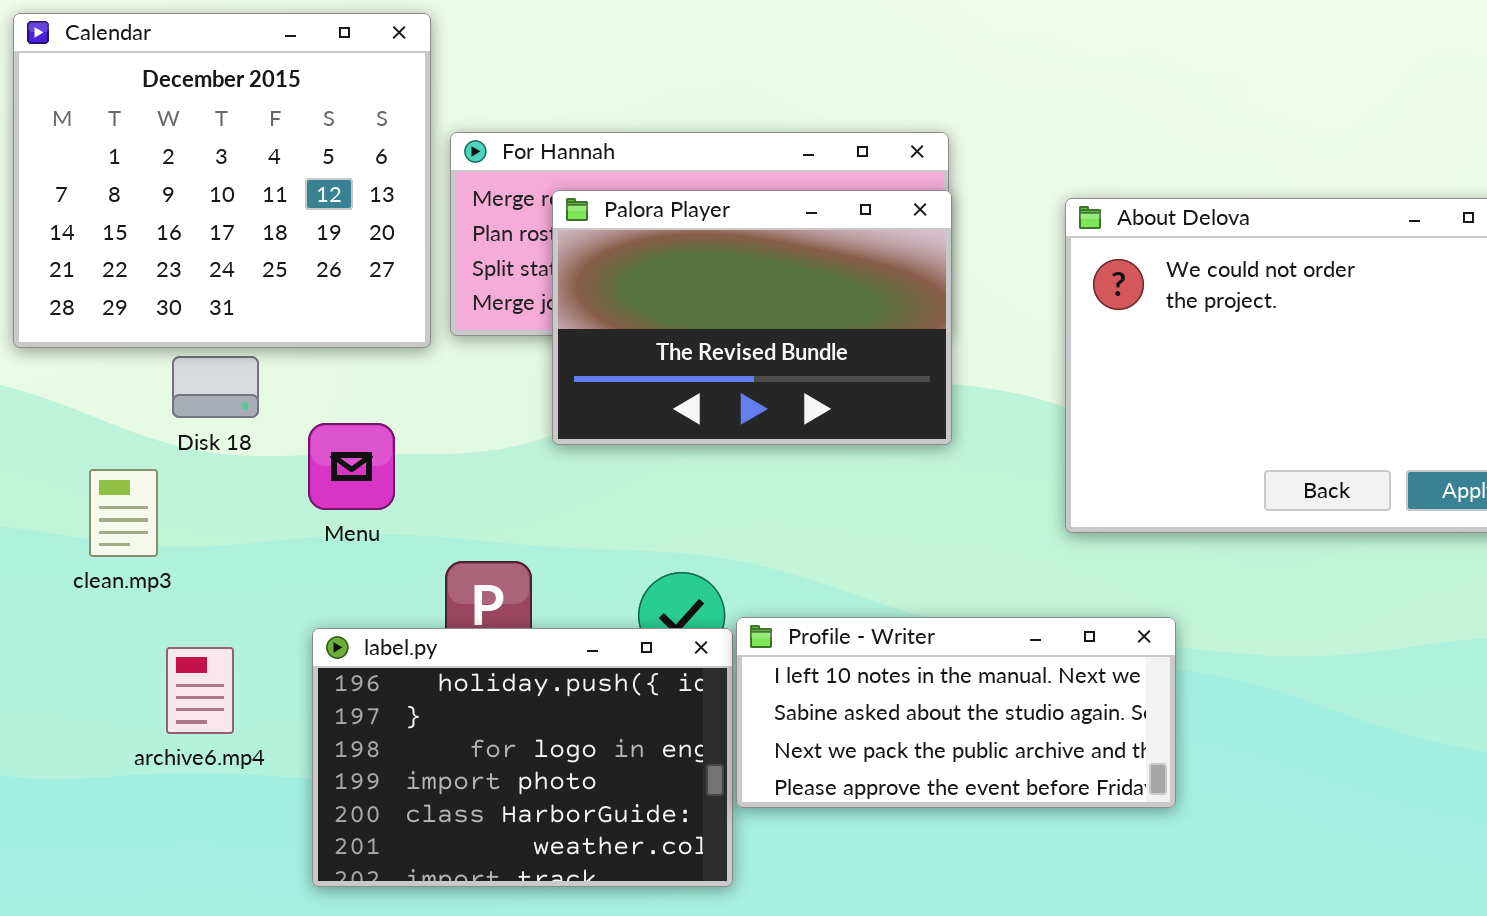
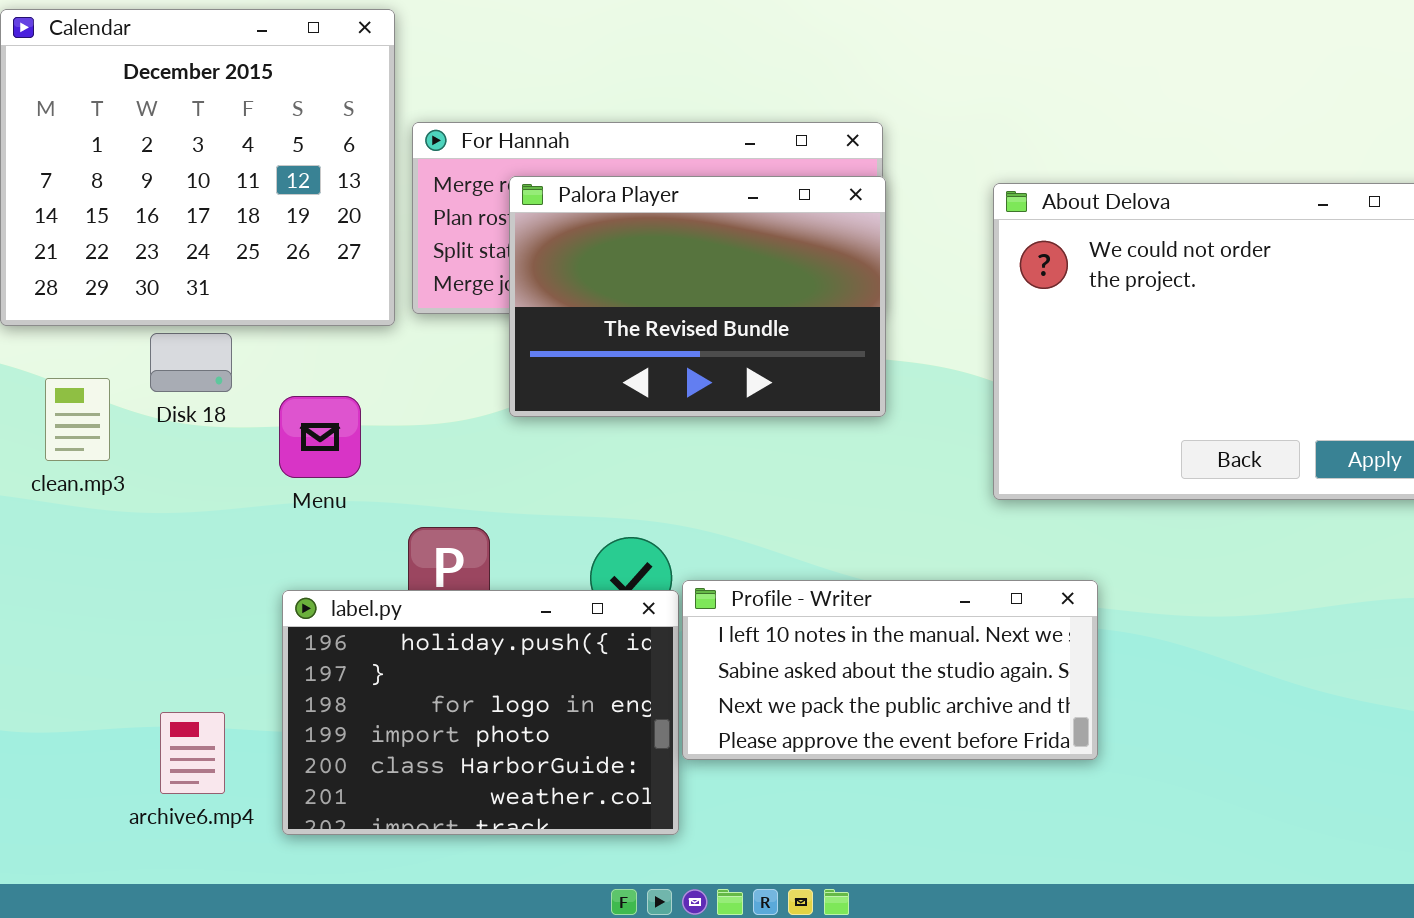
clean.mp3: [89,469,158,557] -> [45,378,110,461], moved
archive6.mp4: [166,647,234,734] -> [160,712,225,794], moved

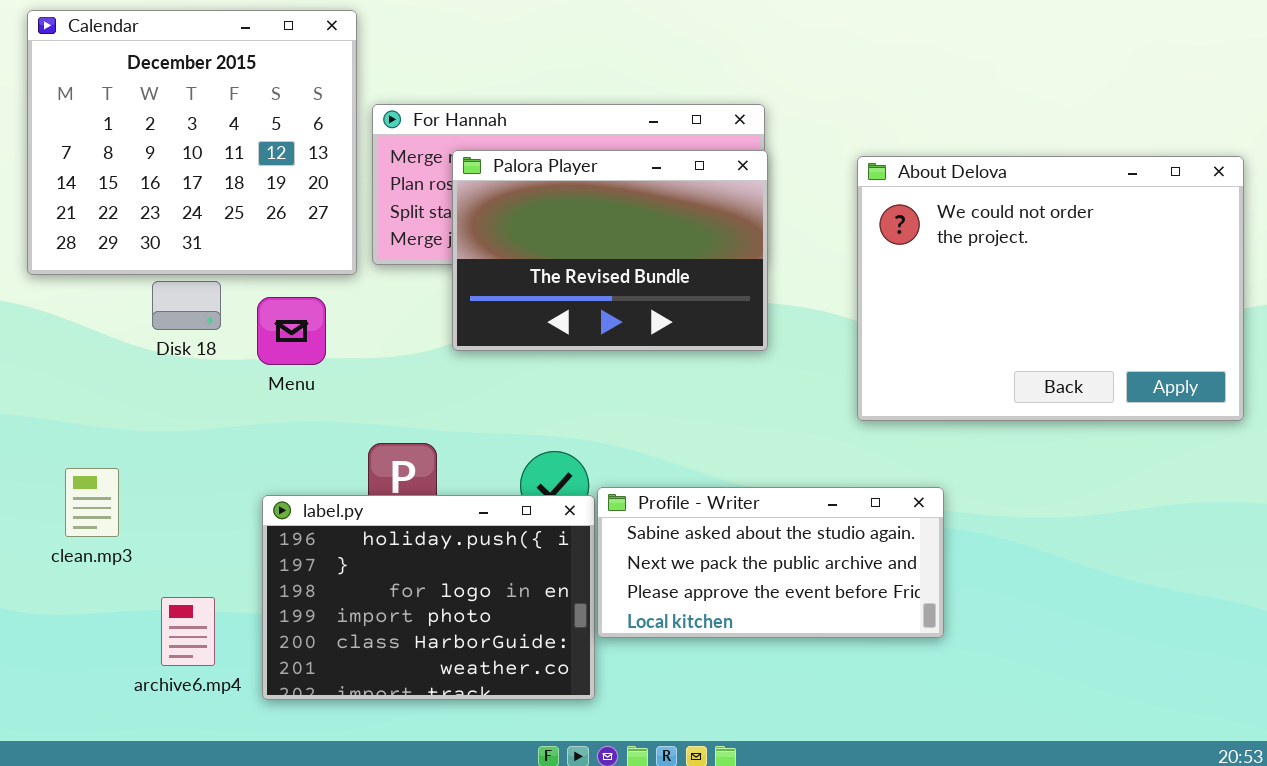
clean.mp3: [45,378,110,461] -> [65,468,119,537], moved
Menu: [279,396,361,478] -> [257,297,326,365], moved
Profile - Writer: [682,580,1098,760] -> [597,487,944,638], scrolled down 1 row

